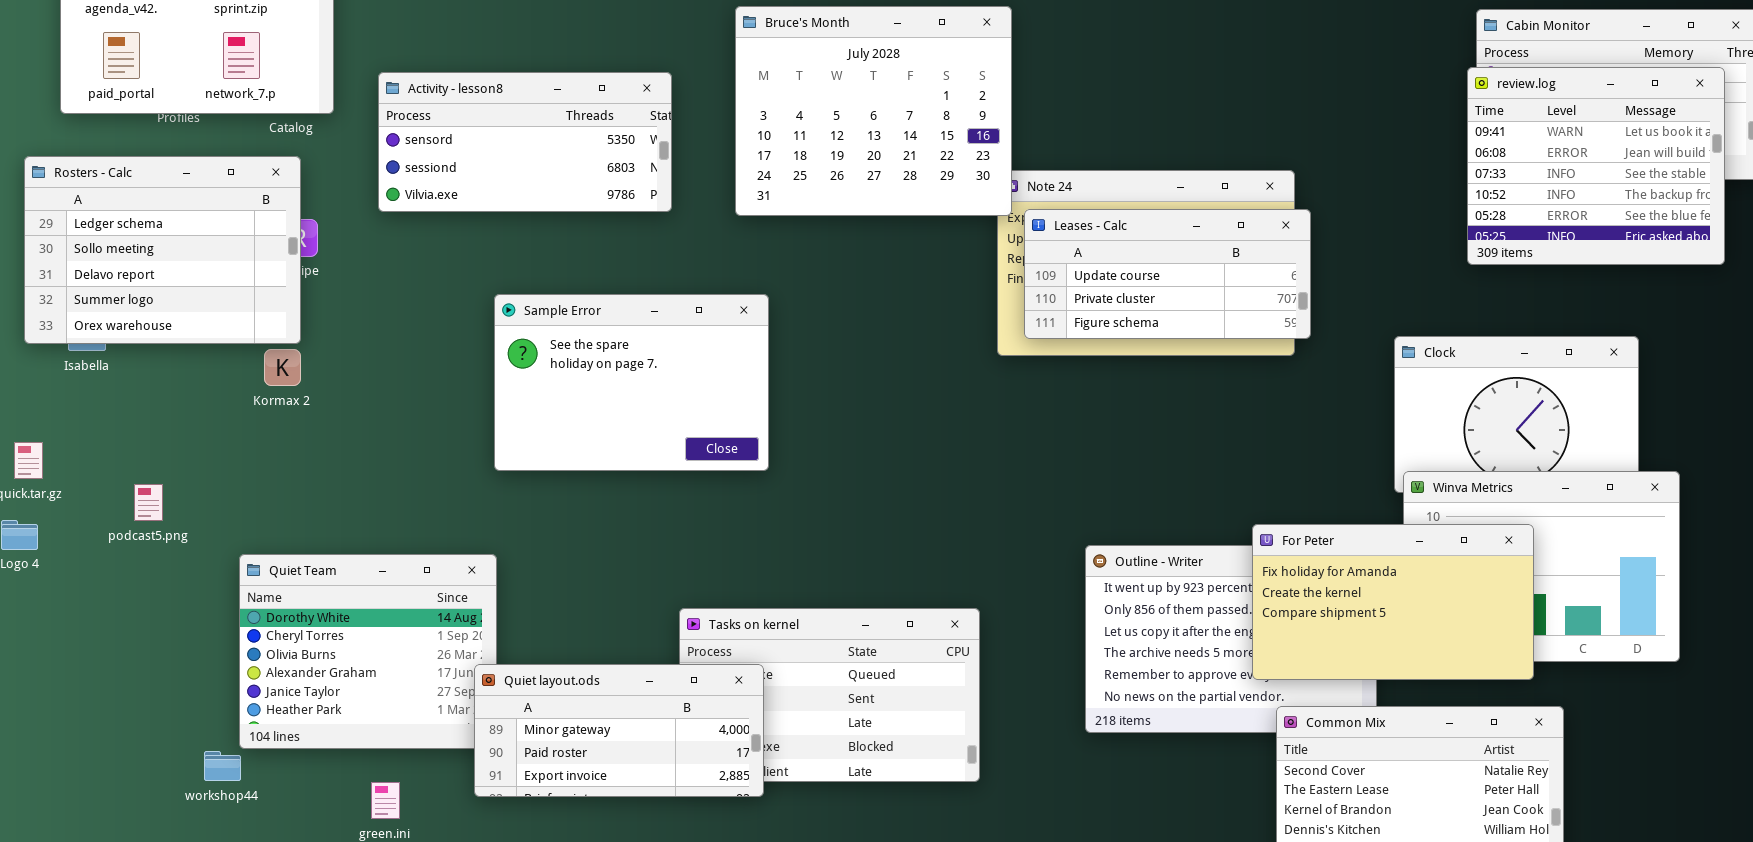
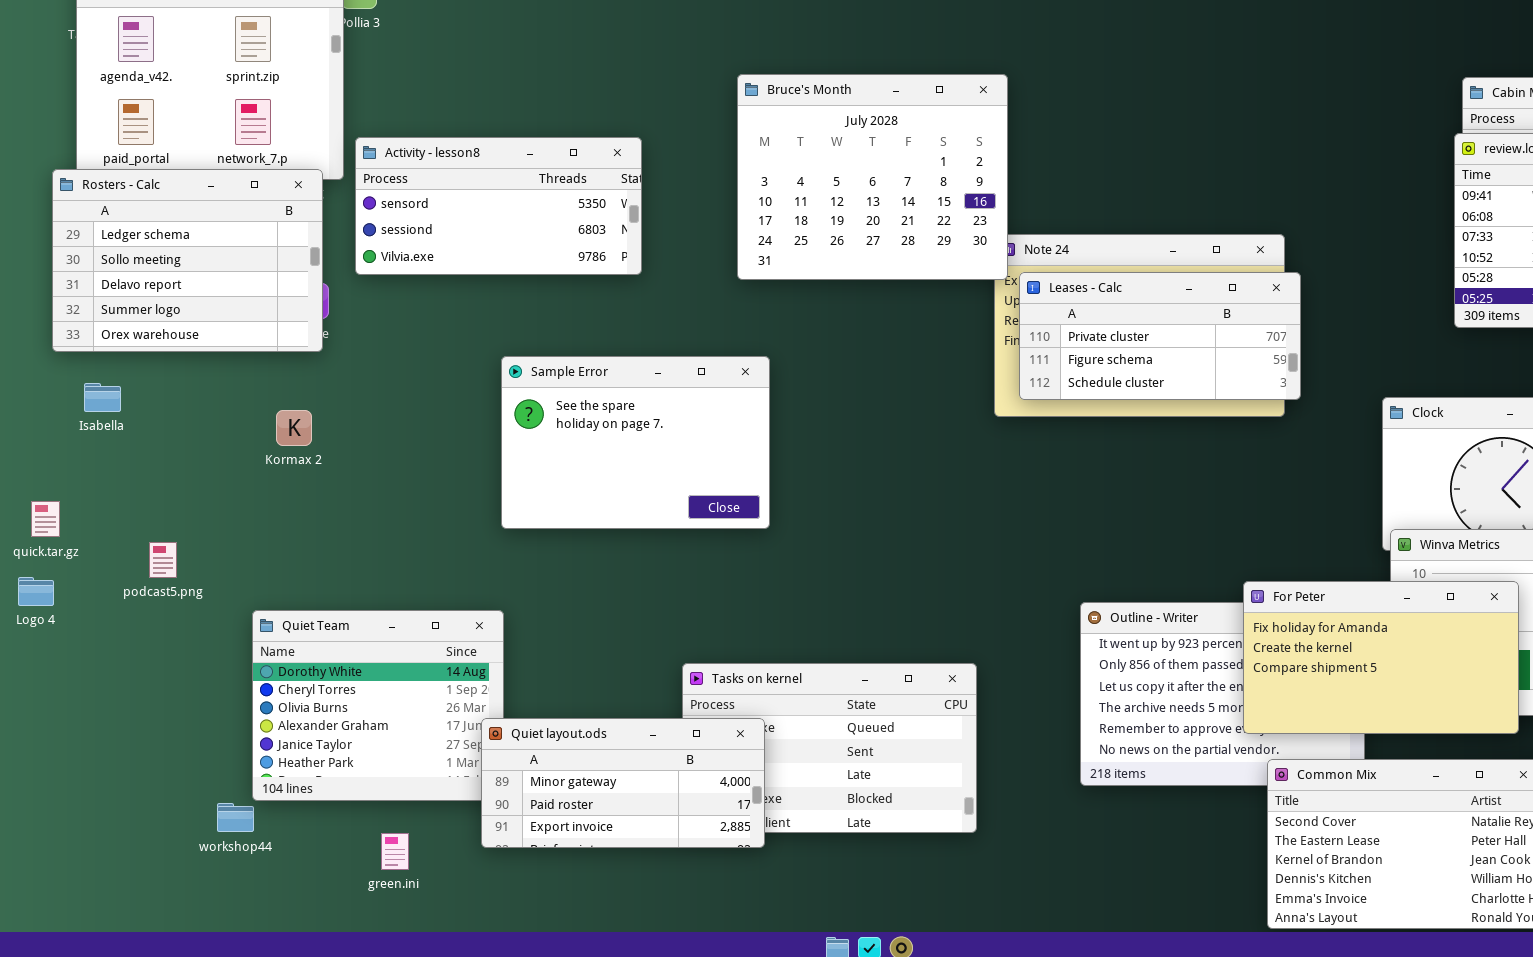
Activity - lesson8: [378,72,672,212] -> [355,137,642,275], moved
Rosters - Calc: [24,156,301,344] -> [52,169,323,352], moved
Leases - Calc: [1024,209,1311,339] -> [1019,272,1301,400], scrolled down 1 row

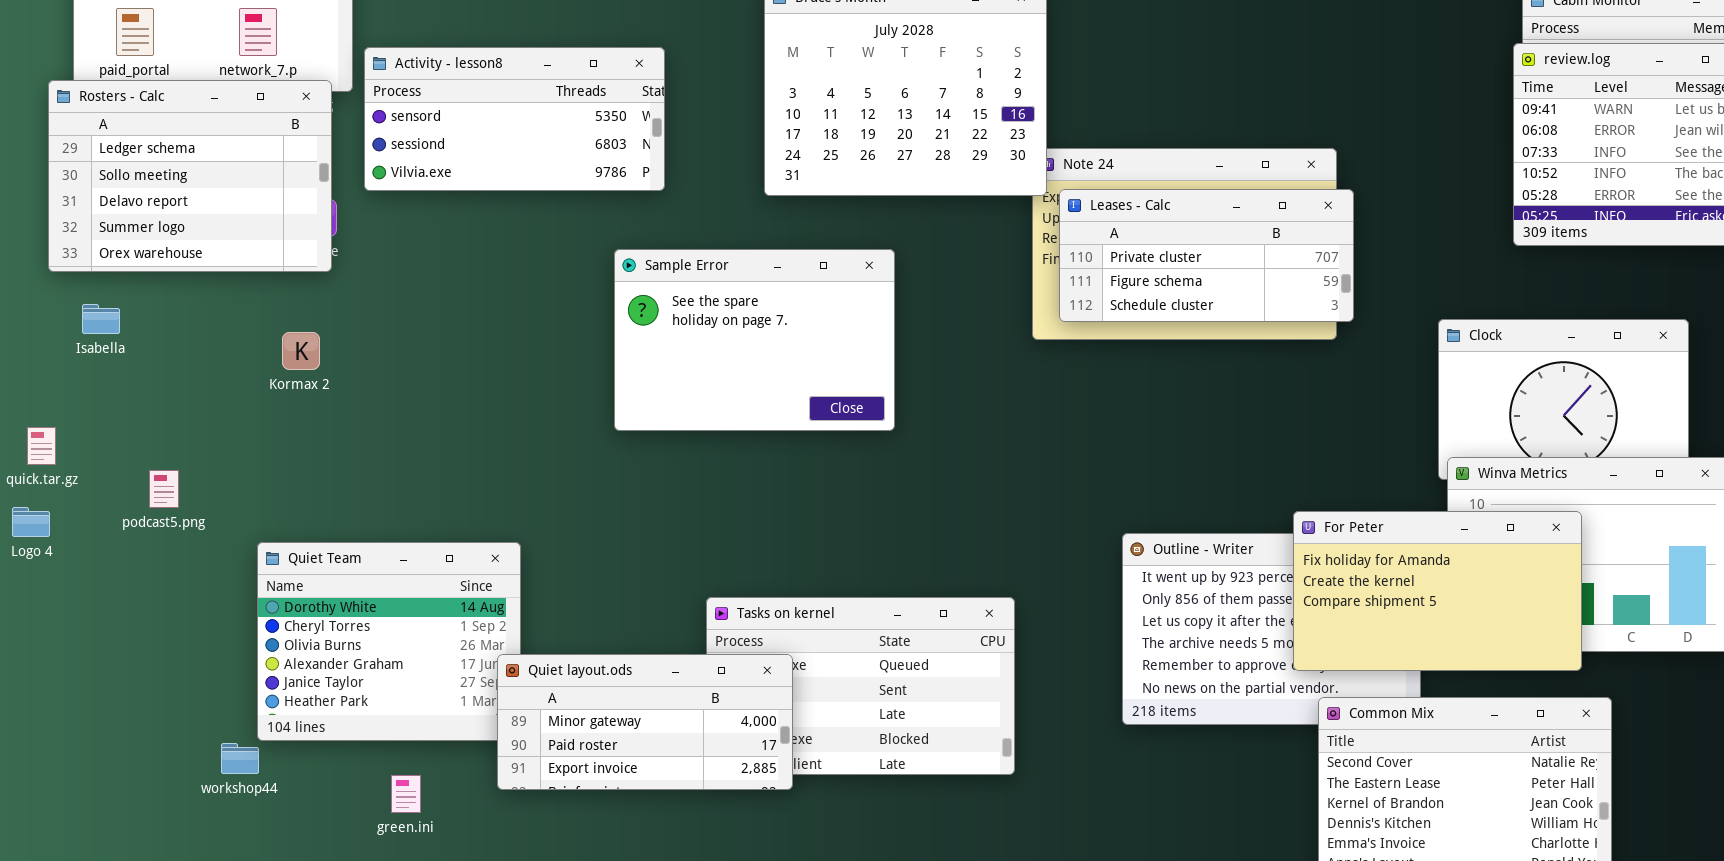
Sample Error: [501,356,770,529] -> [614,249,895,431], moved

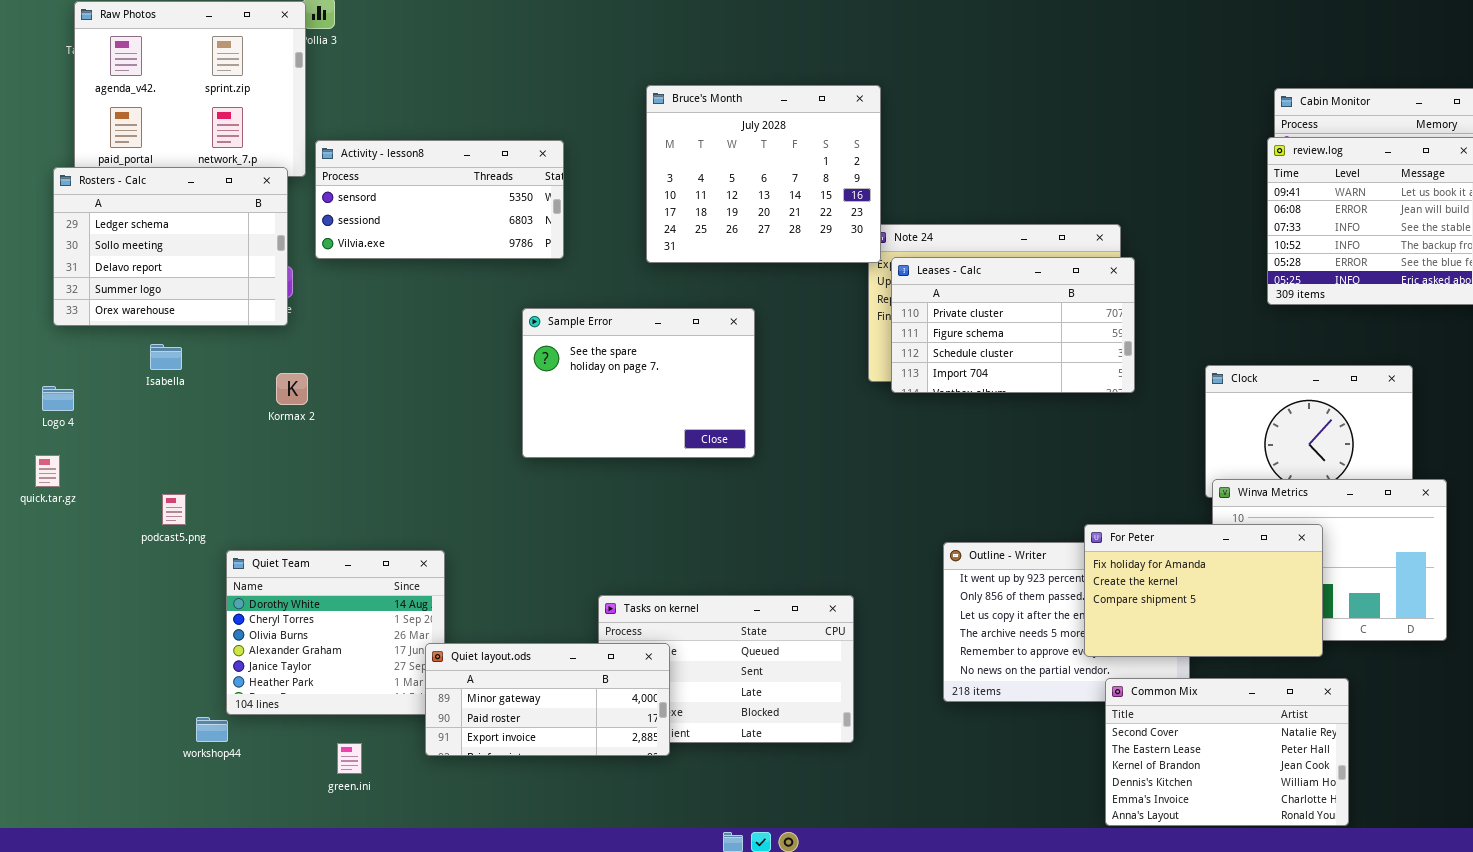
Leases - Calc: [1059,189,1354,322] -> [891,257,1135,393], resized
Isabella: [82,304,120,334] -> [150,344,182,370], moved
Kormax 2: [282,332,320,370] -> [276,373,308,405], moved
podcast5.png: [149,470,179,508] -> [162,494,186,525], moved
Logo 4: [12,507,50,537] -> [42,386,74,411], moved

